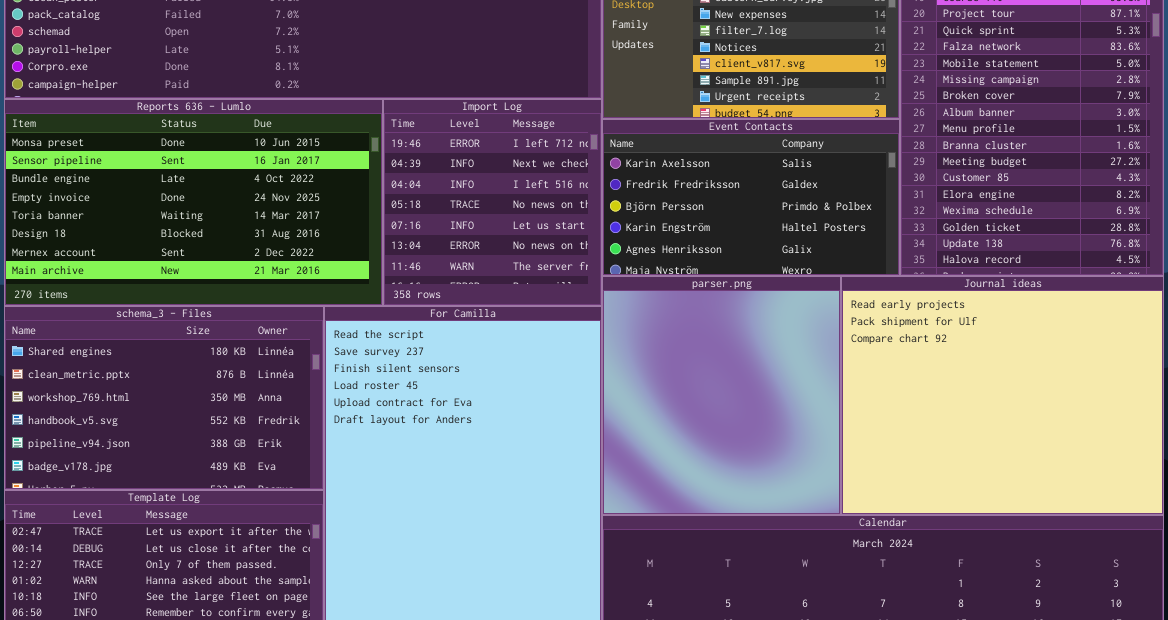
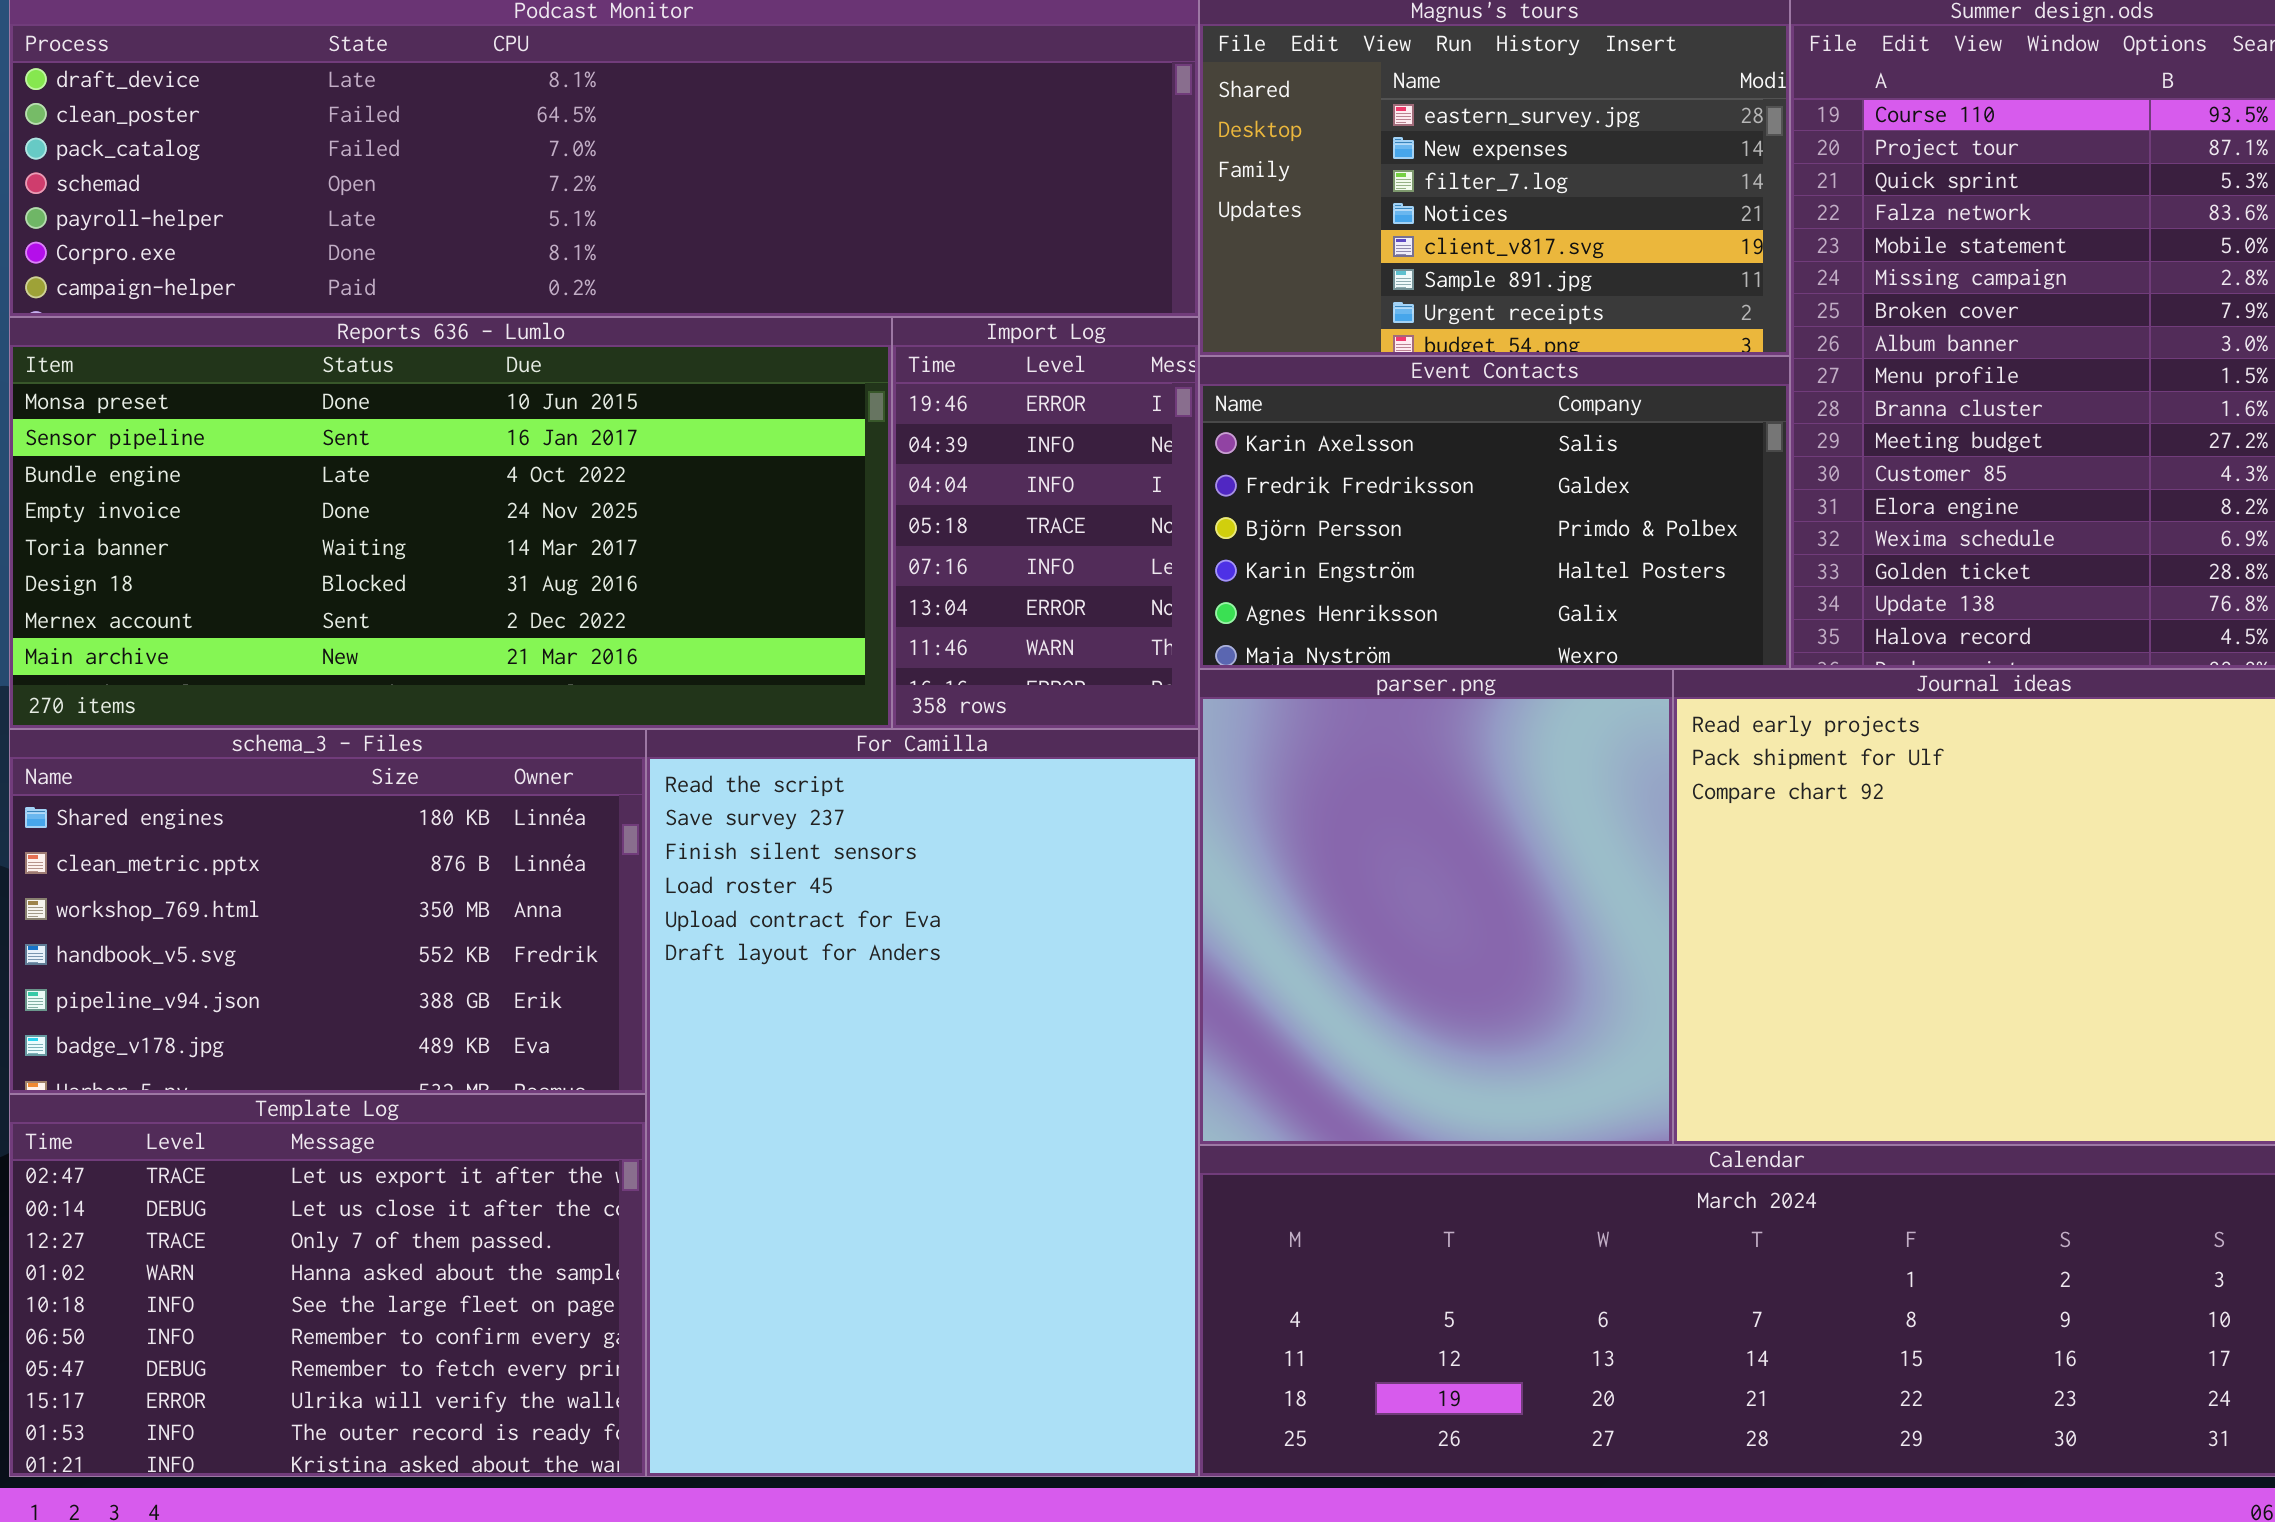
Reports 636 - Lumlo: [4,99,383,306] -> [9,317,892,729], resized
Import Log: [383,99,602,306] -> [892,317,1199,729], resized

